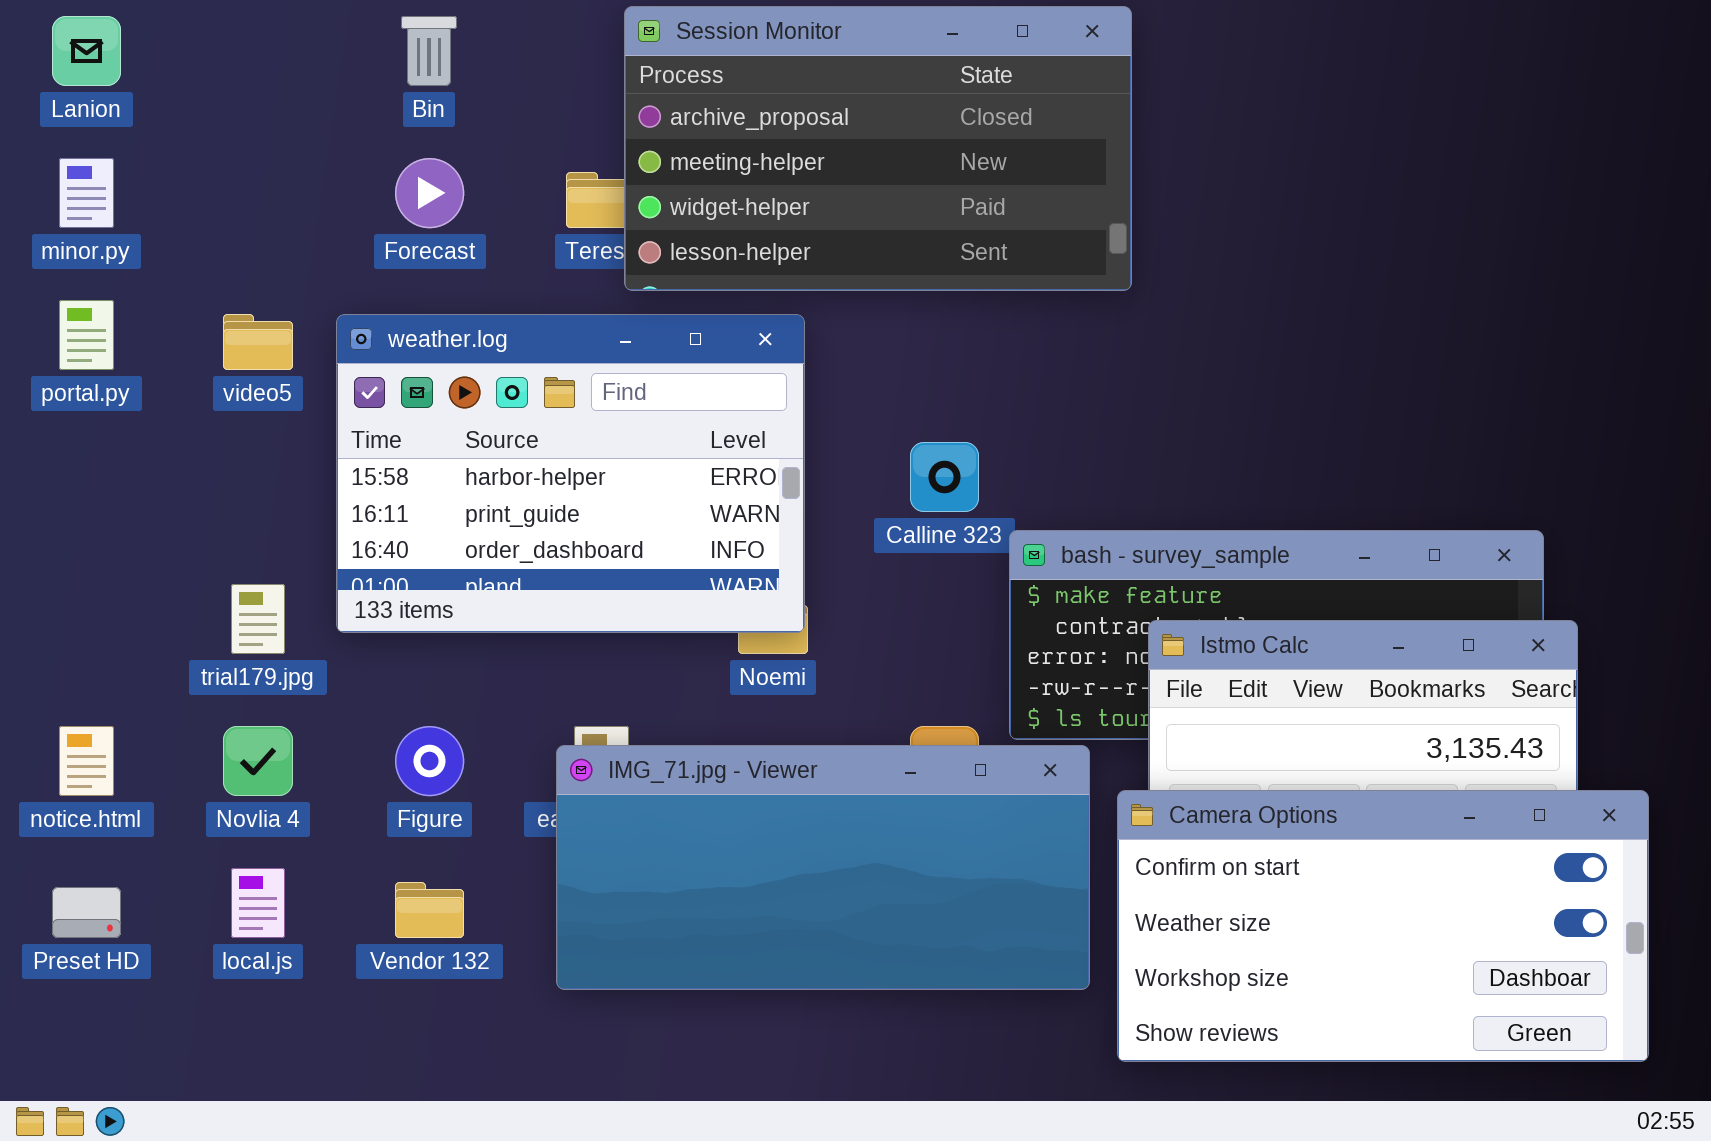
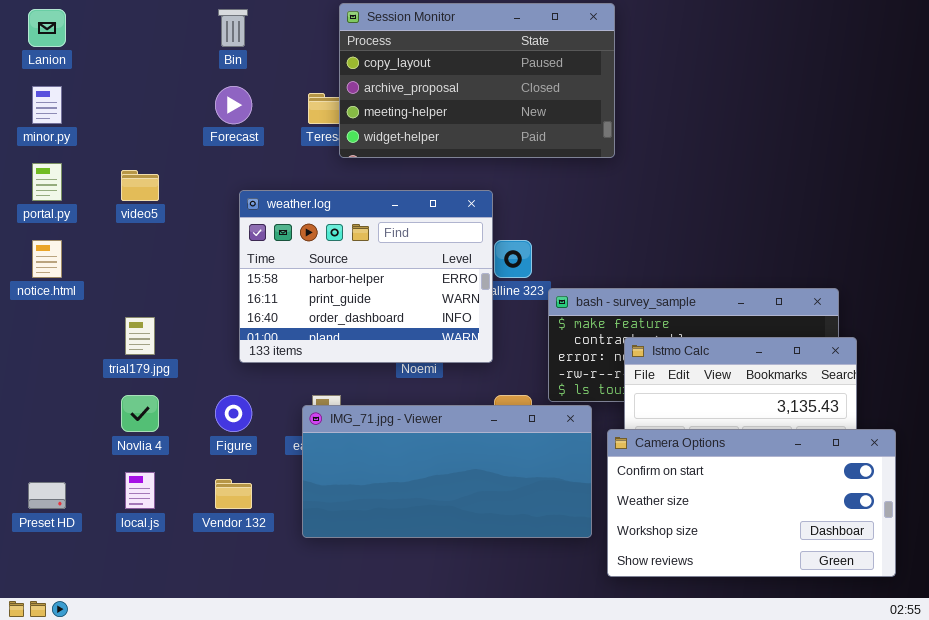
Session Monitor: [624,6,1132,291] -> [339,3,615,158], scrolled up 1 row
weather.log: [336,314,805,633] -> [239,190,493,363], moved
notice.html: [59,726,114,796] -> [32,240,62,278], moved

